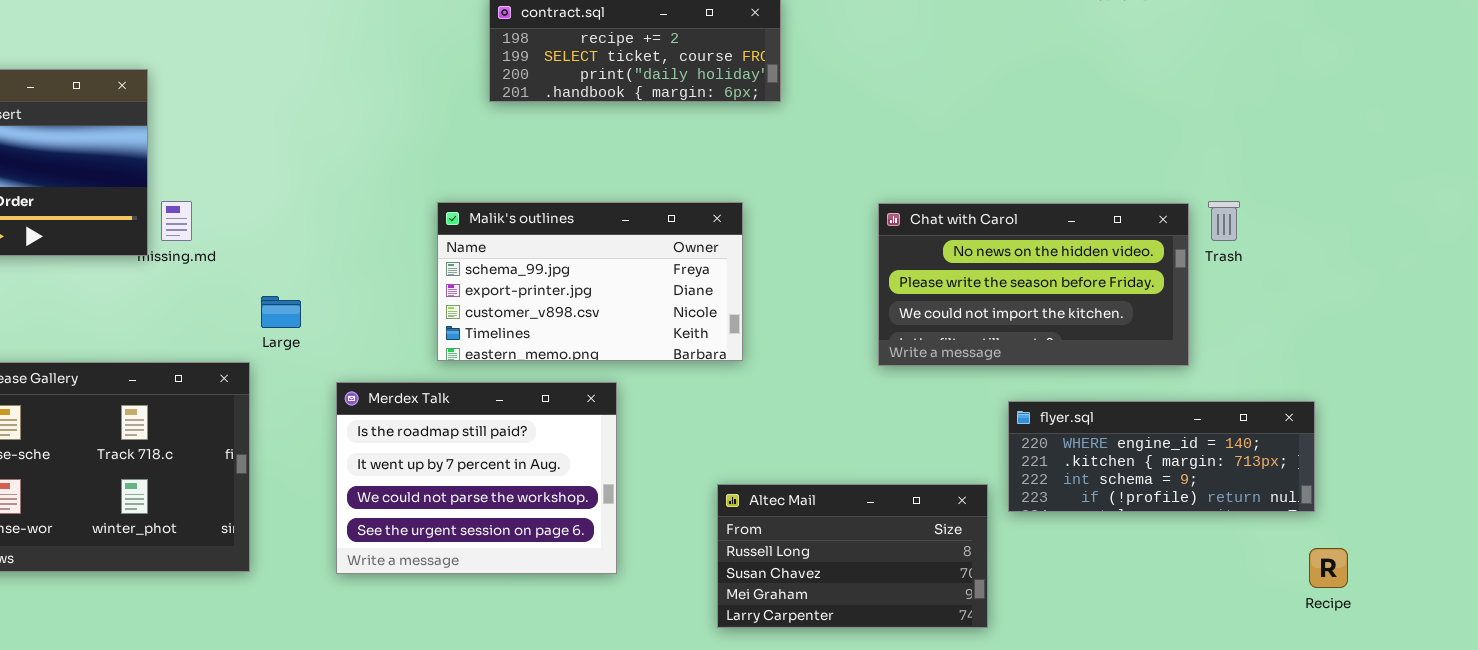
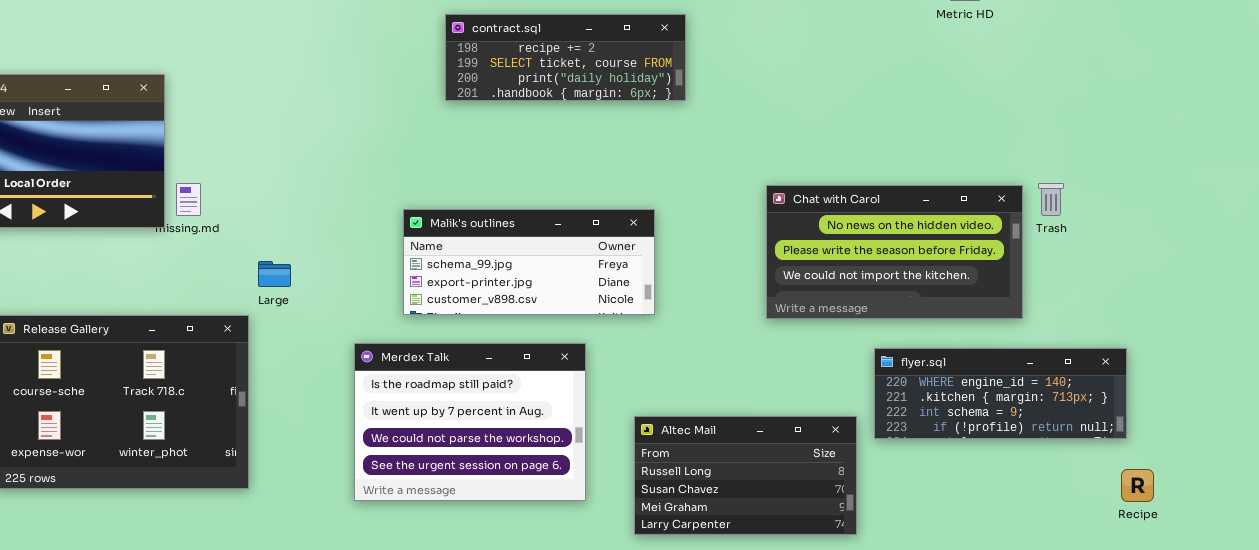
Malik's outlines: [437,202,743,361] -> [403,209,655,315], resized
Merdex Talk: [336,382,617,574] -> [354,343,586,501], moved

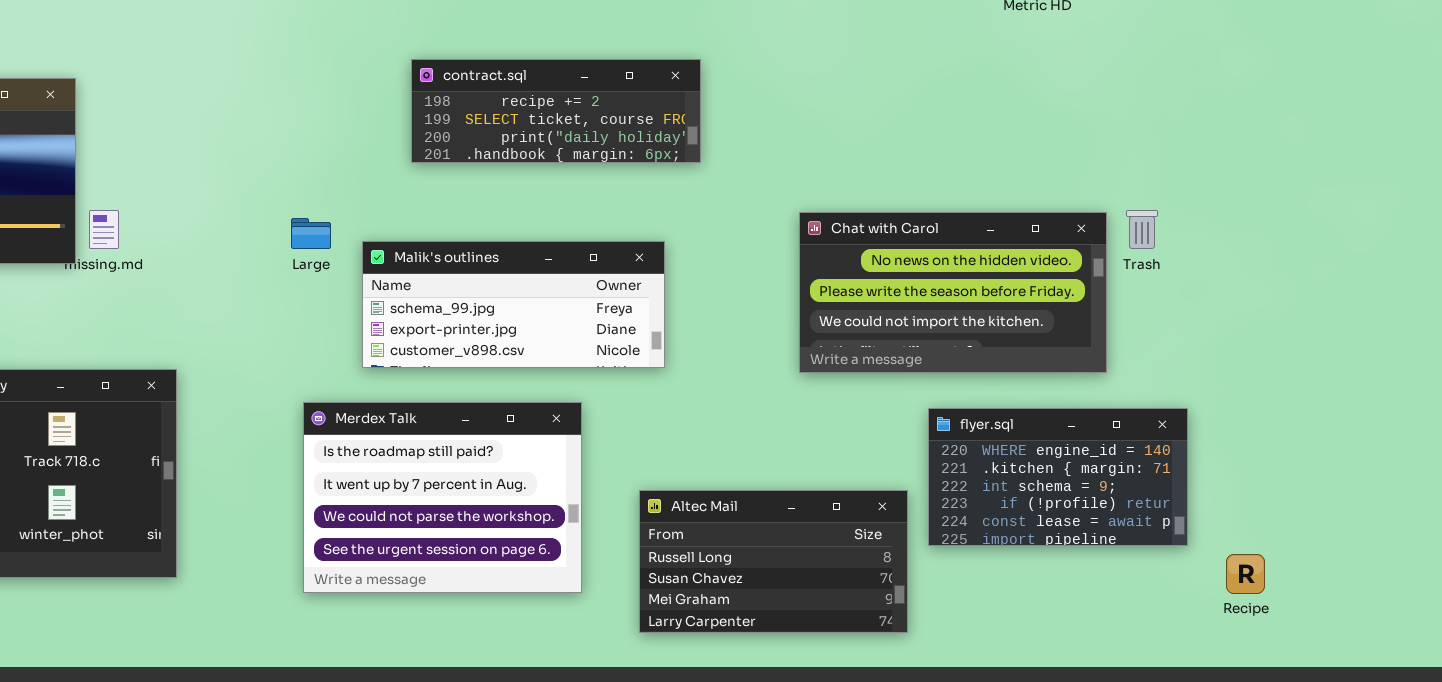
contract.sql: [445,14,686,101] -> [411,59,701,163], moved
Large: [258,261,291,287] -> [291,218,331,249], moved
flyer.sql: [874,348,1127,439] -> [928,408,1188,546], resized

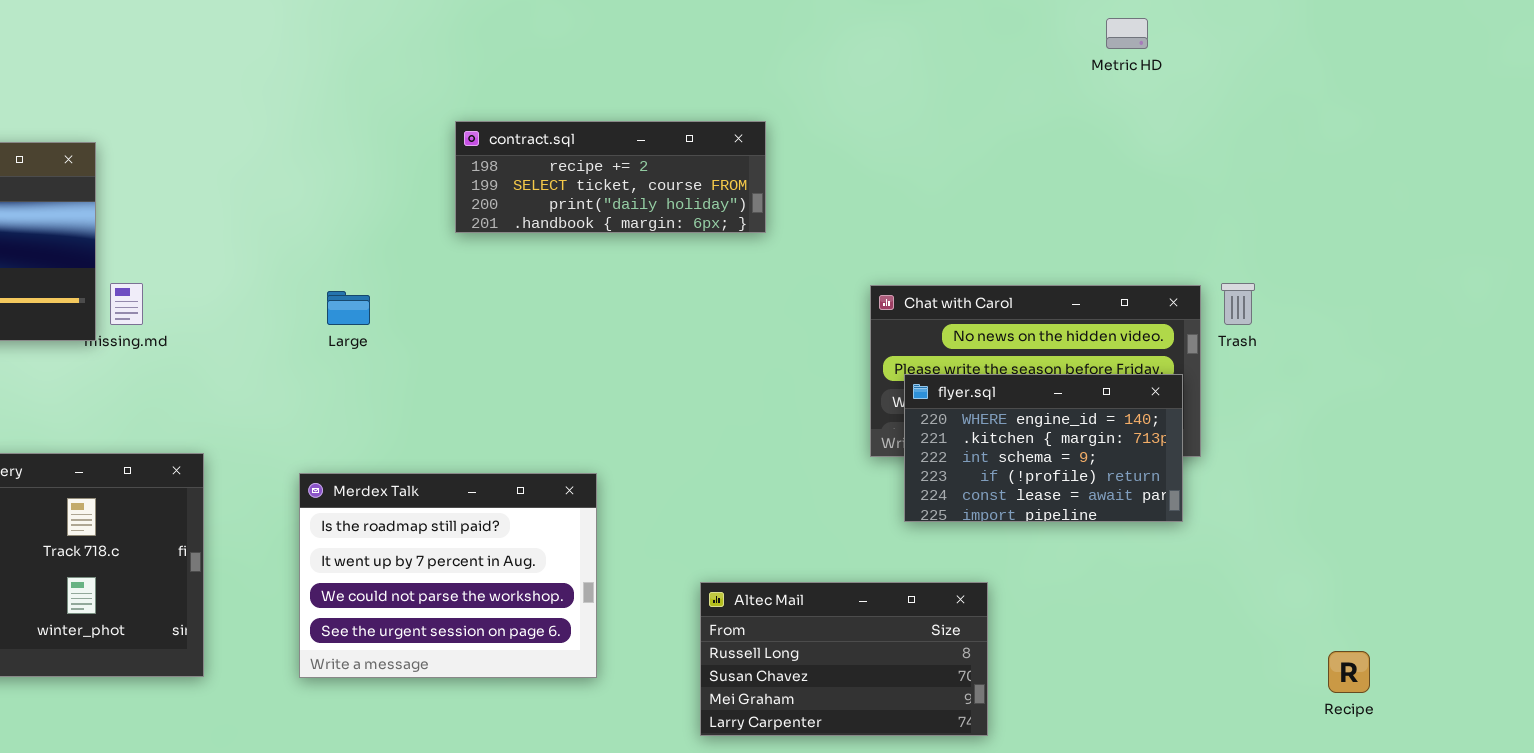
Malik's outlines: [362,241,665,368] -> none, closed
Merdex Talk: [303,402,582,593] -> [299,473,597,678], moved
flyer.sql: [928,408,1188,546] -> [904,374,1183,522], moved

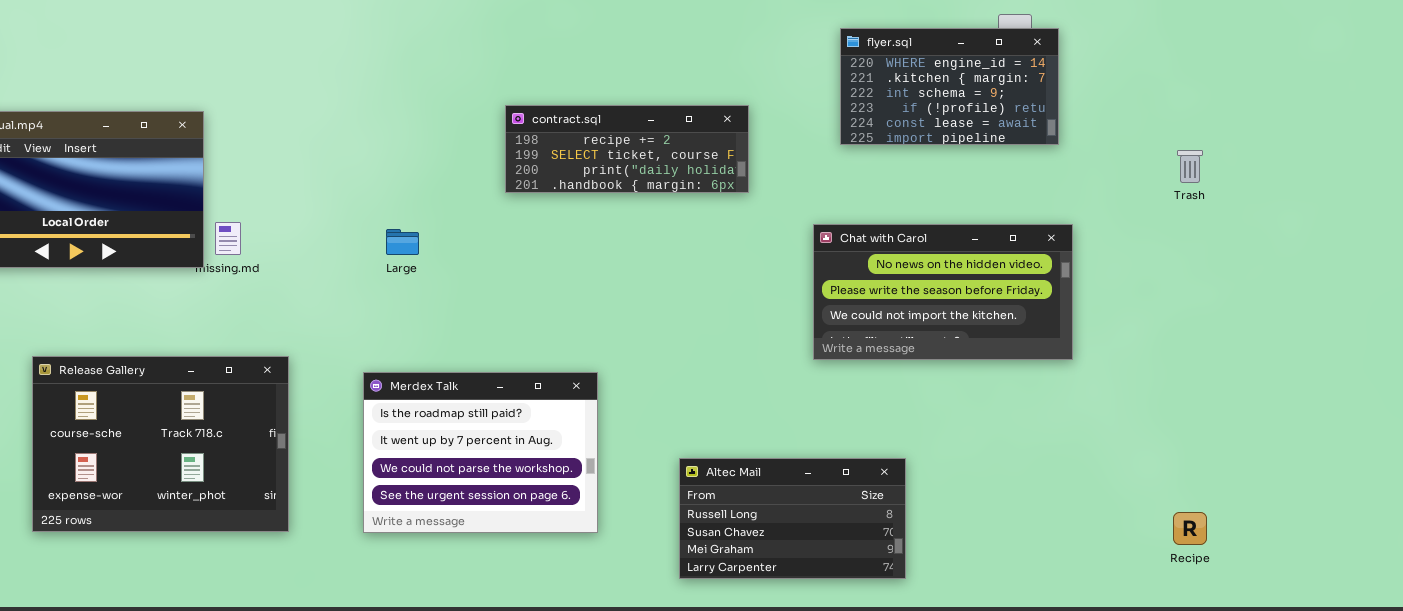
contract.sql: [455,121,766,233] -> [505,105,749,193], moved
Trash: [1221,283,1255,325] -> [1177,150,1203,183], moved
flyer.sql: [904,374,1183,522] -> [840,28,1059,145], moved

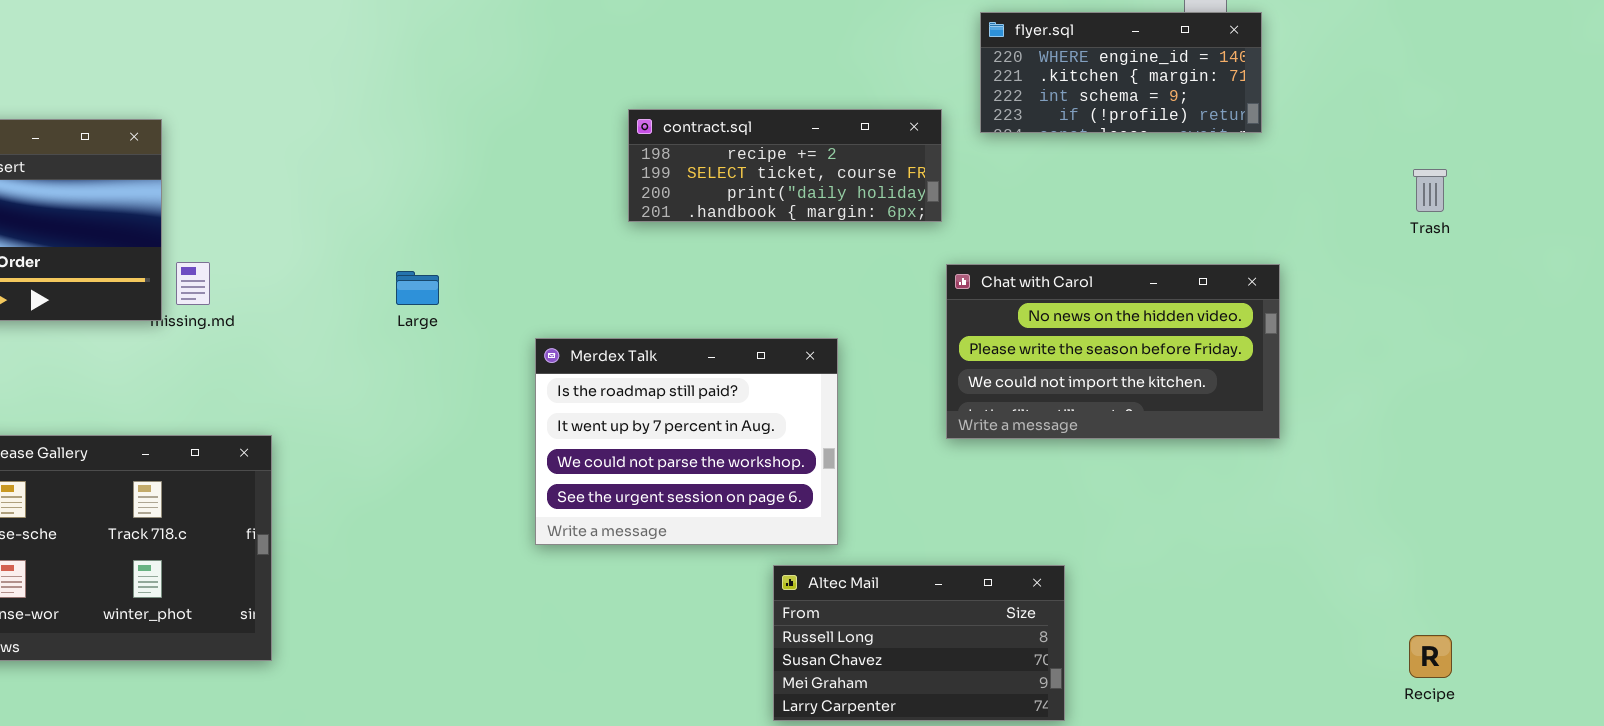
flyer.sql: [840,28,1059,145] -> [980,12,1262,133], resized
contract.sql: [505,105,749,193] -> [628,109,942,222], moved
Merdex Talk: [363,372,598,533] -> [535,338,838,545], moved

